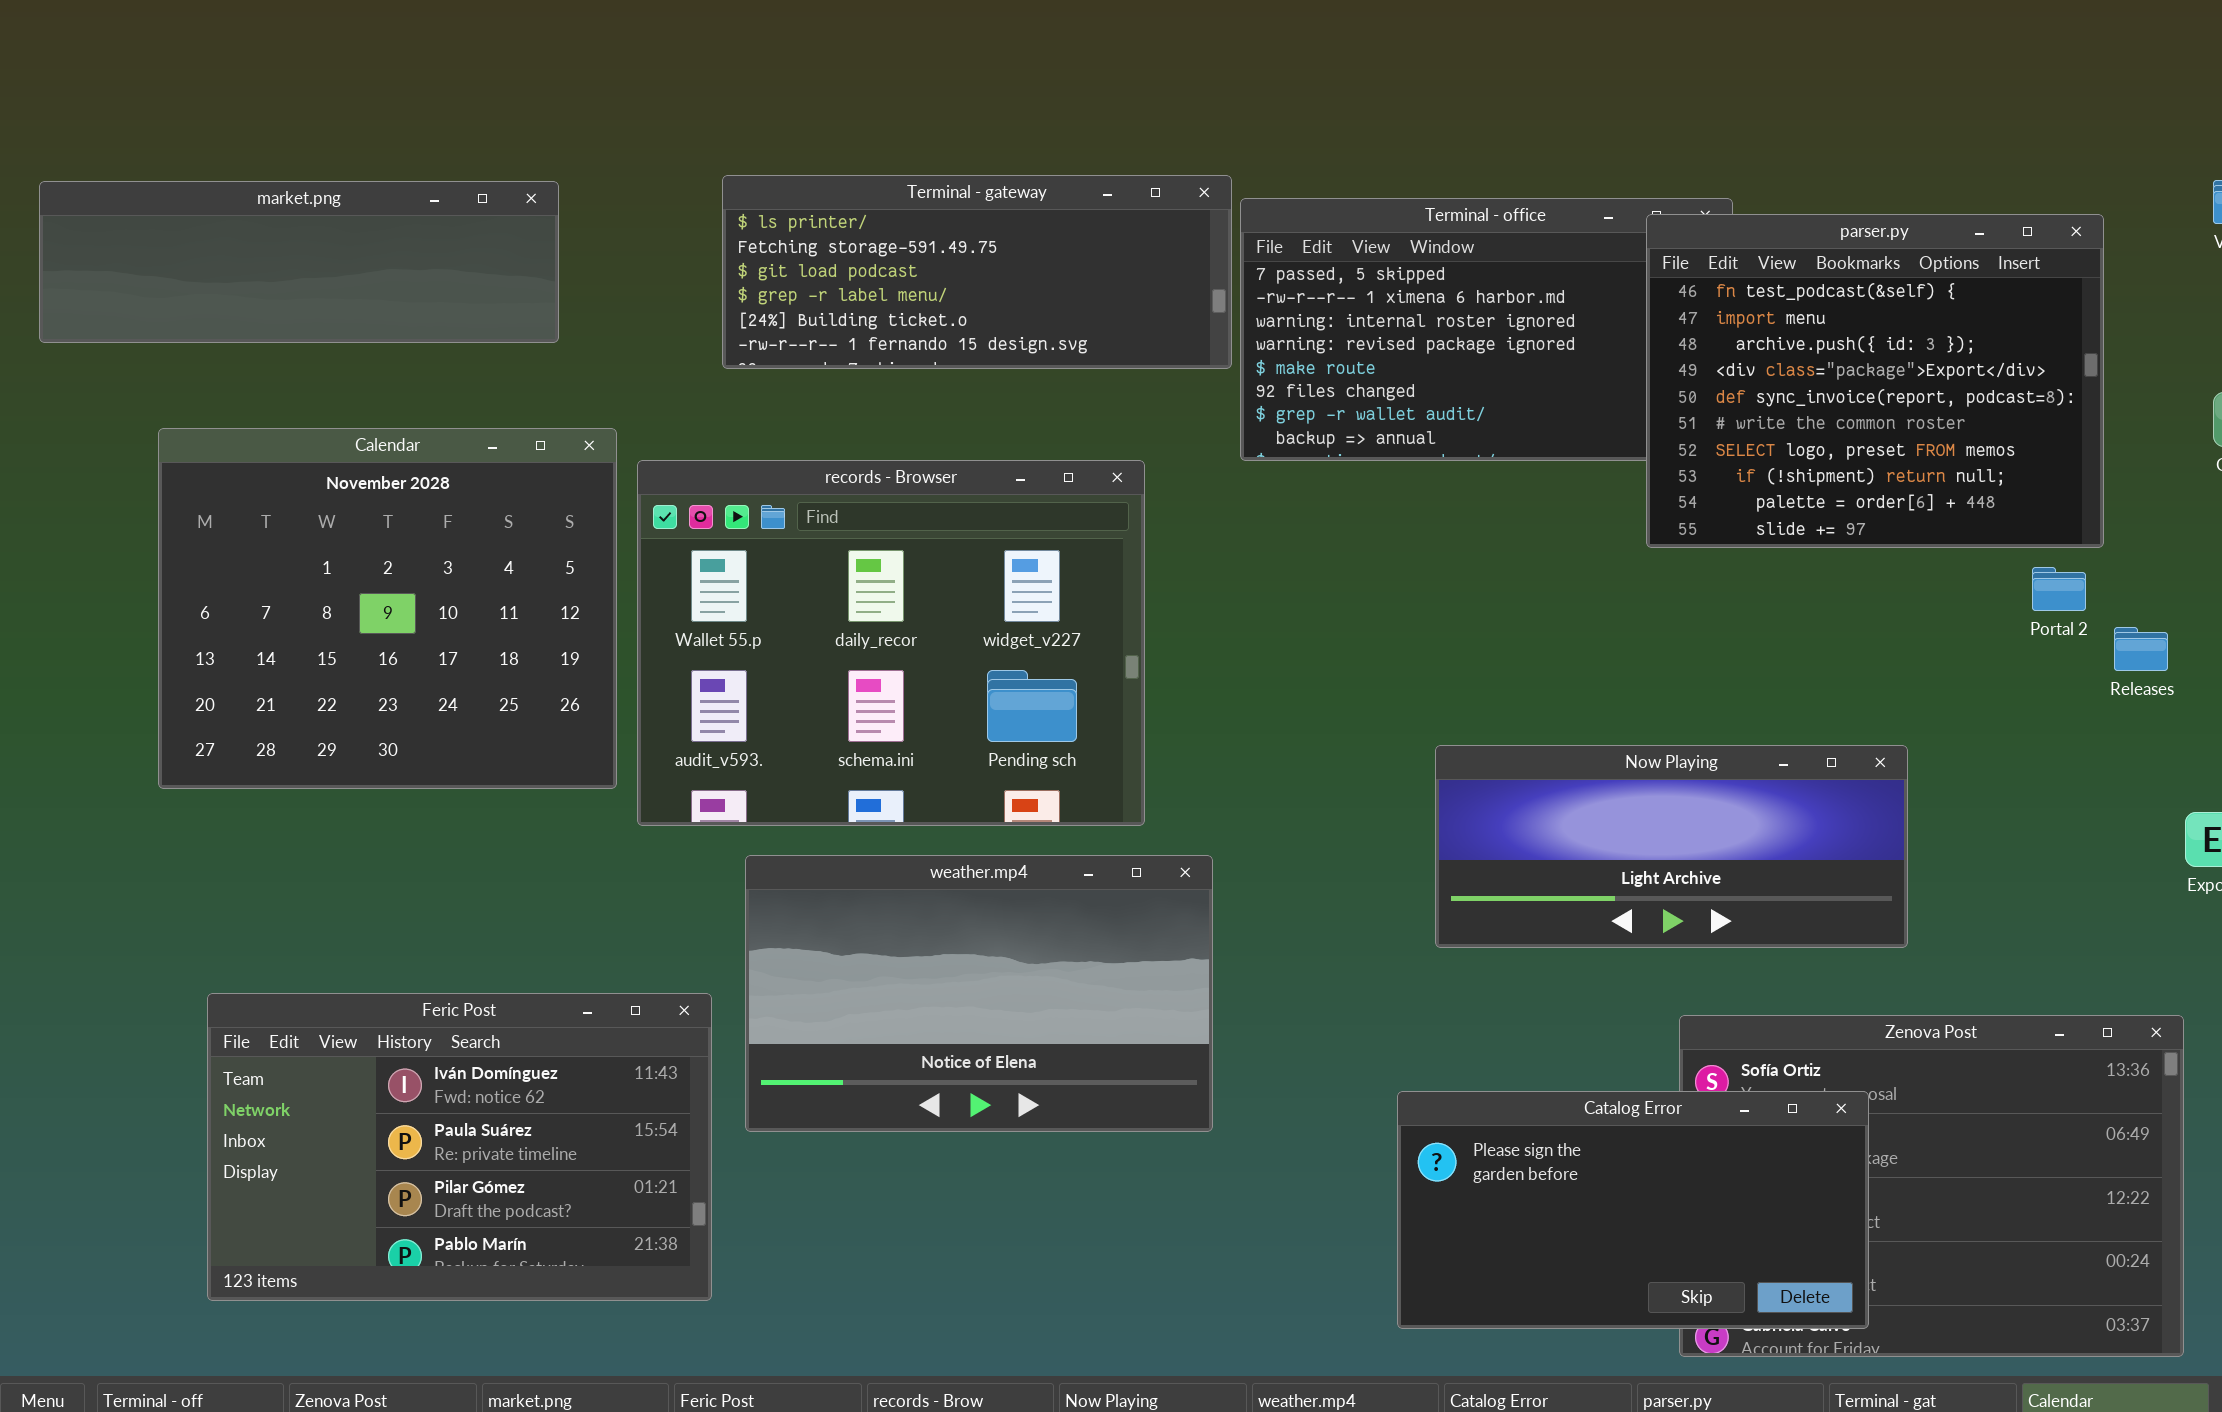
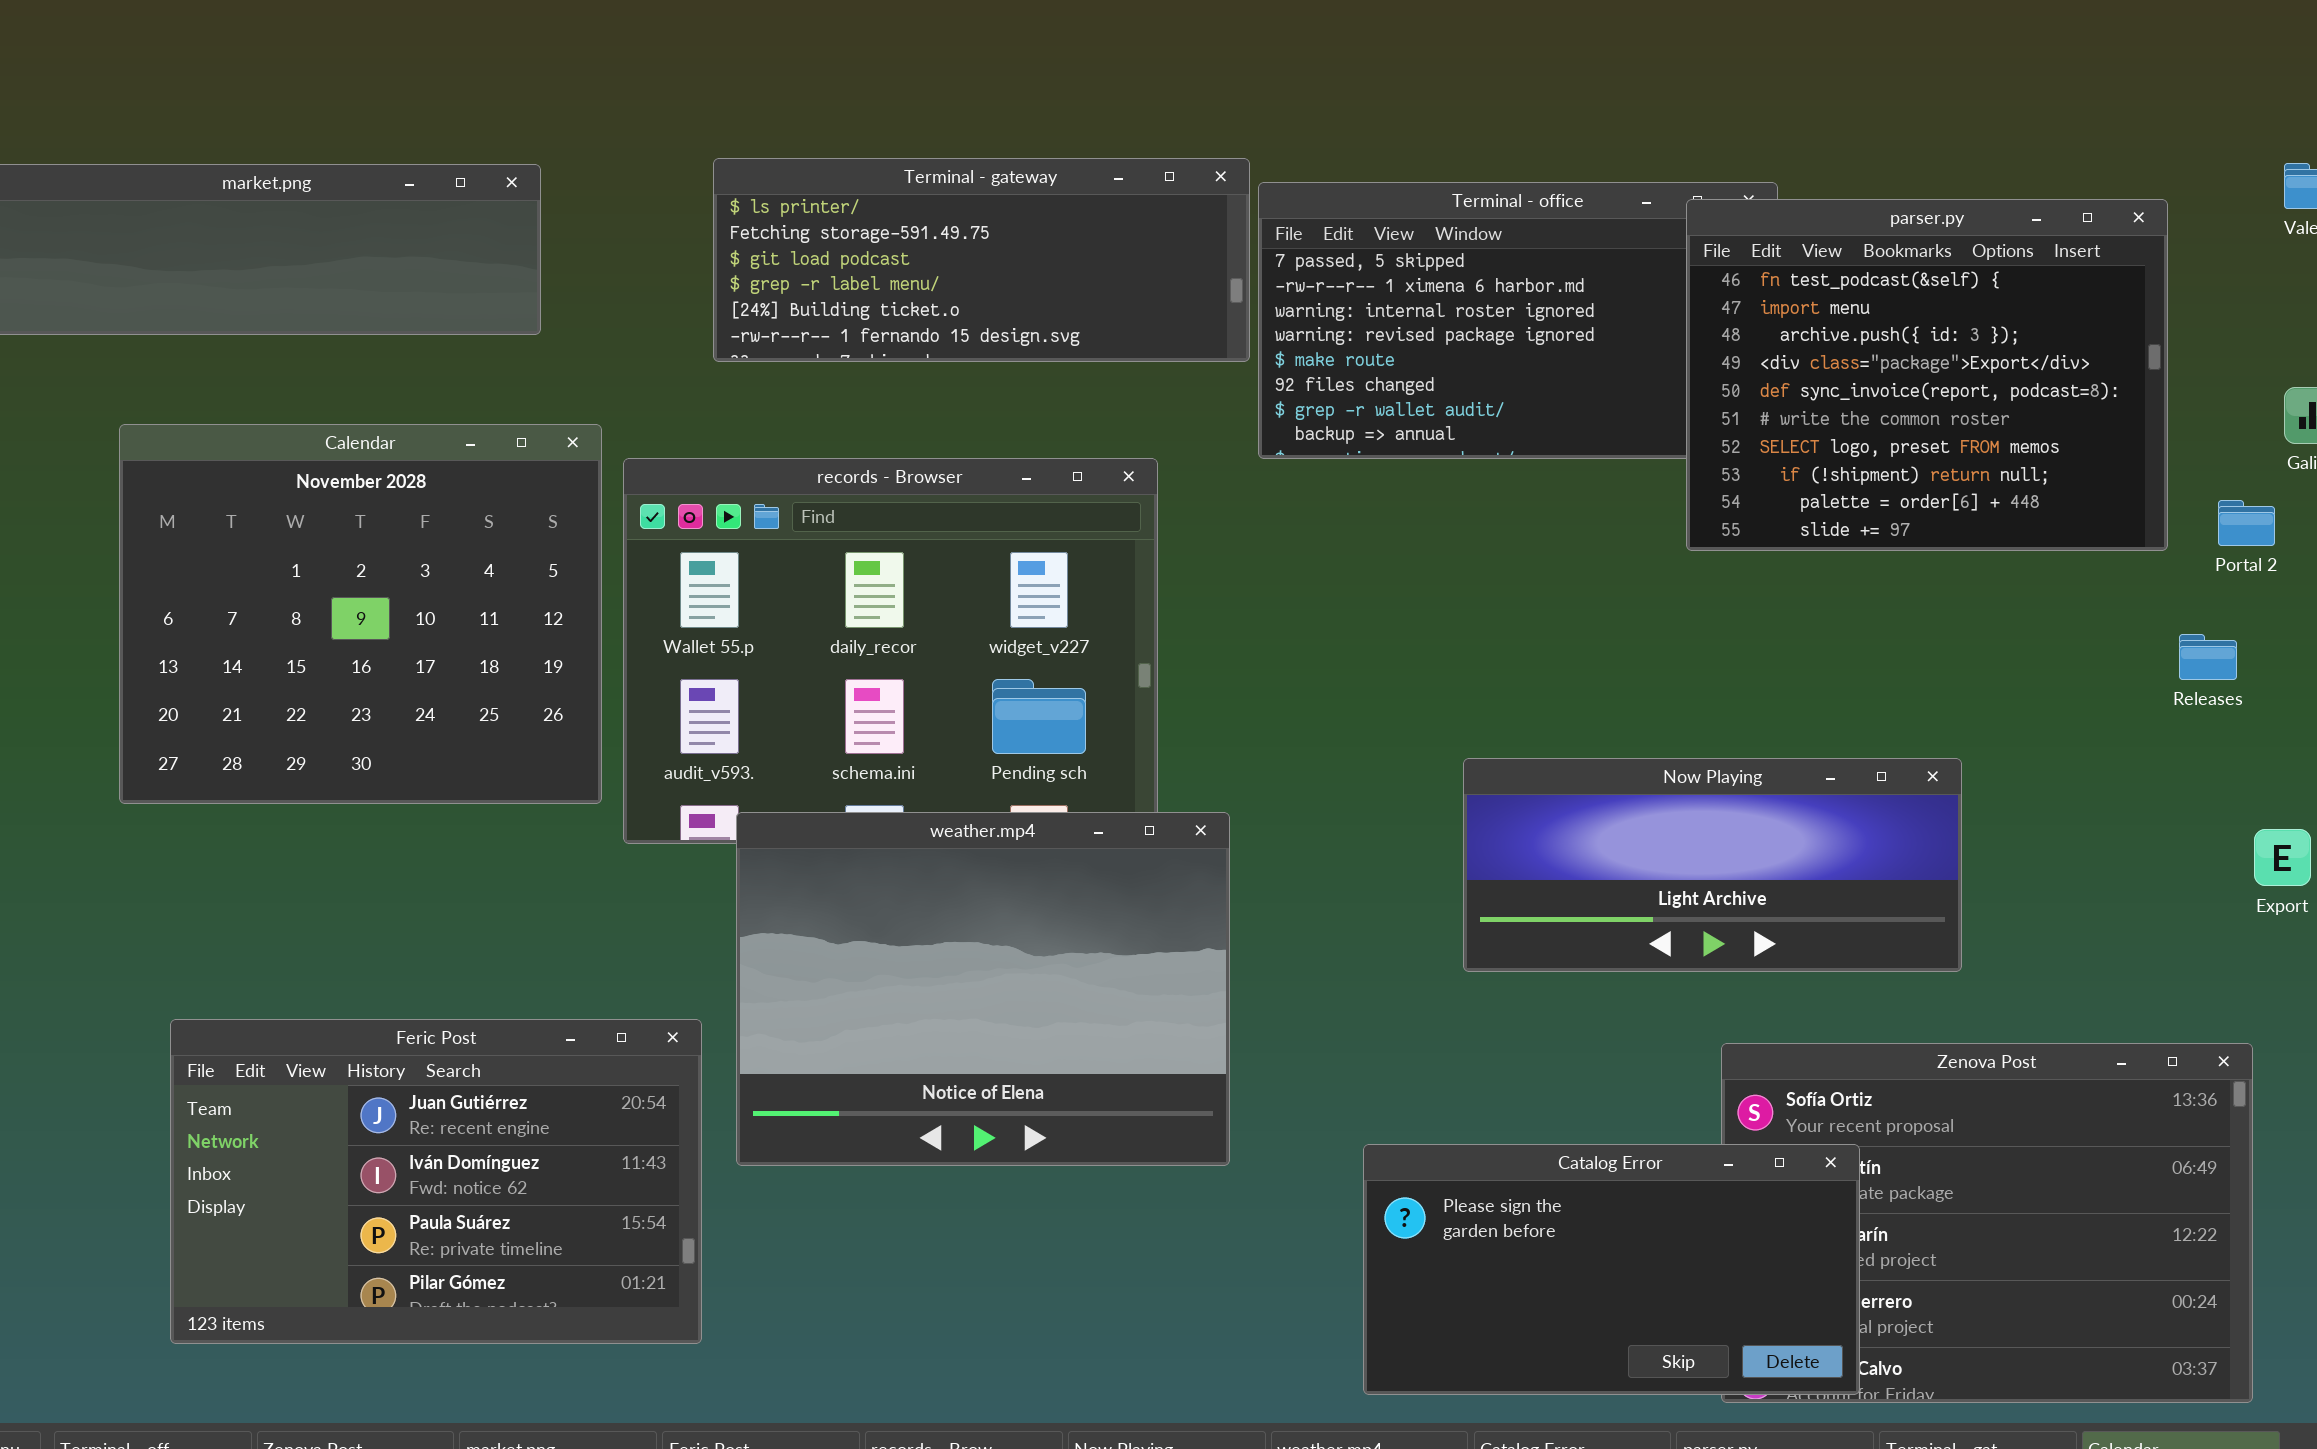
Portal 2: [2032,567,2086,611] -> [2218,500,2275,546], moved
weather.mp4: [745,855,1213,1132] -> [736,812,1230,1166], resized
Feric Post: [207,993,712,1301] -> [170,1019,702,1344], scrolled up 1 row
Catalog Error: [1397,1091,1869,1329] -> [1363,1144,1860,1395], moved

